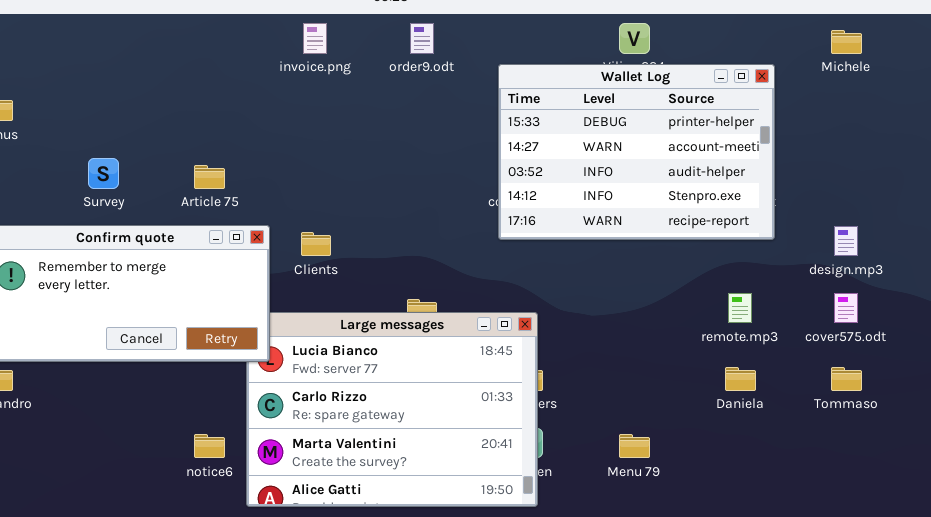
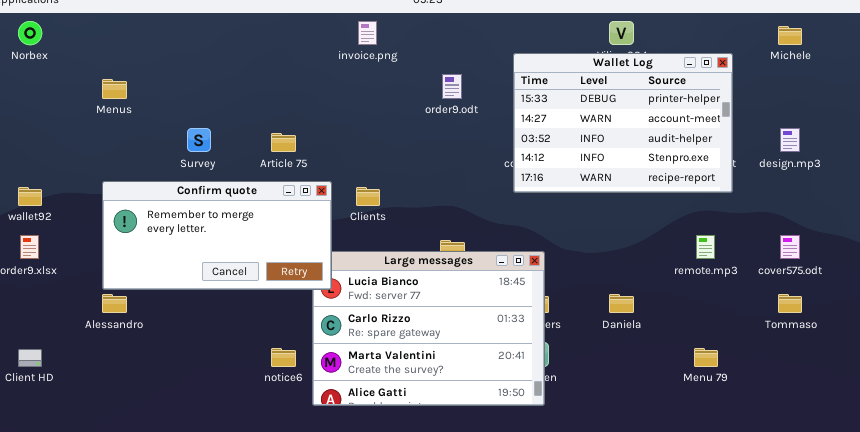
order9.odt: [410,23,434,54] -> [442,74,462,99], moved
design.mp3: [834,226,858,256] -> [780,128,800,152], moved
Daniela: [725,367,756,391] -> [609,294,634,313], moved
Menu 79: [619,434,650,458] -> [694,348,718,367], moved

